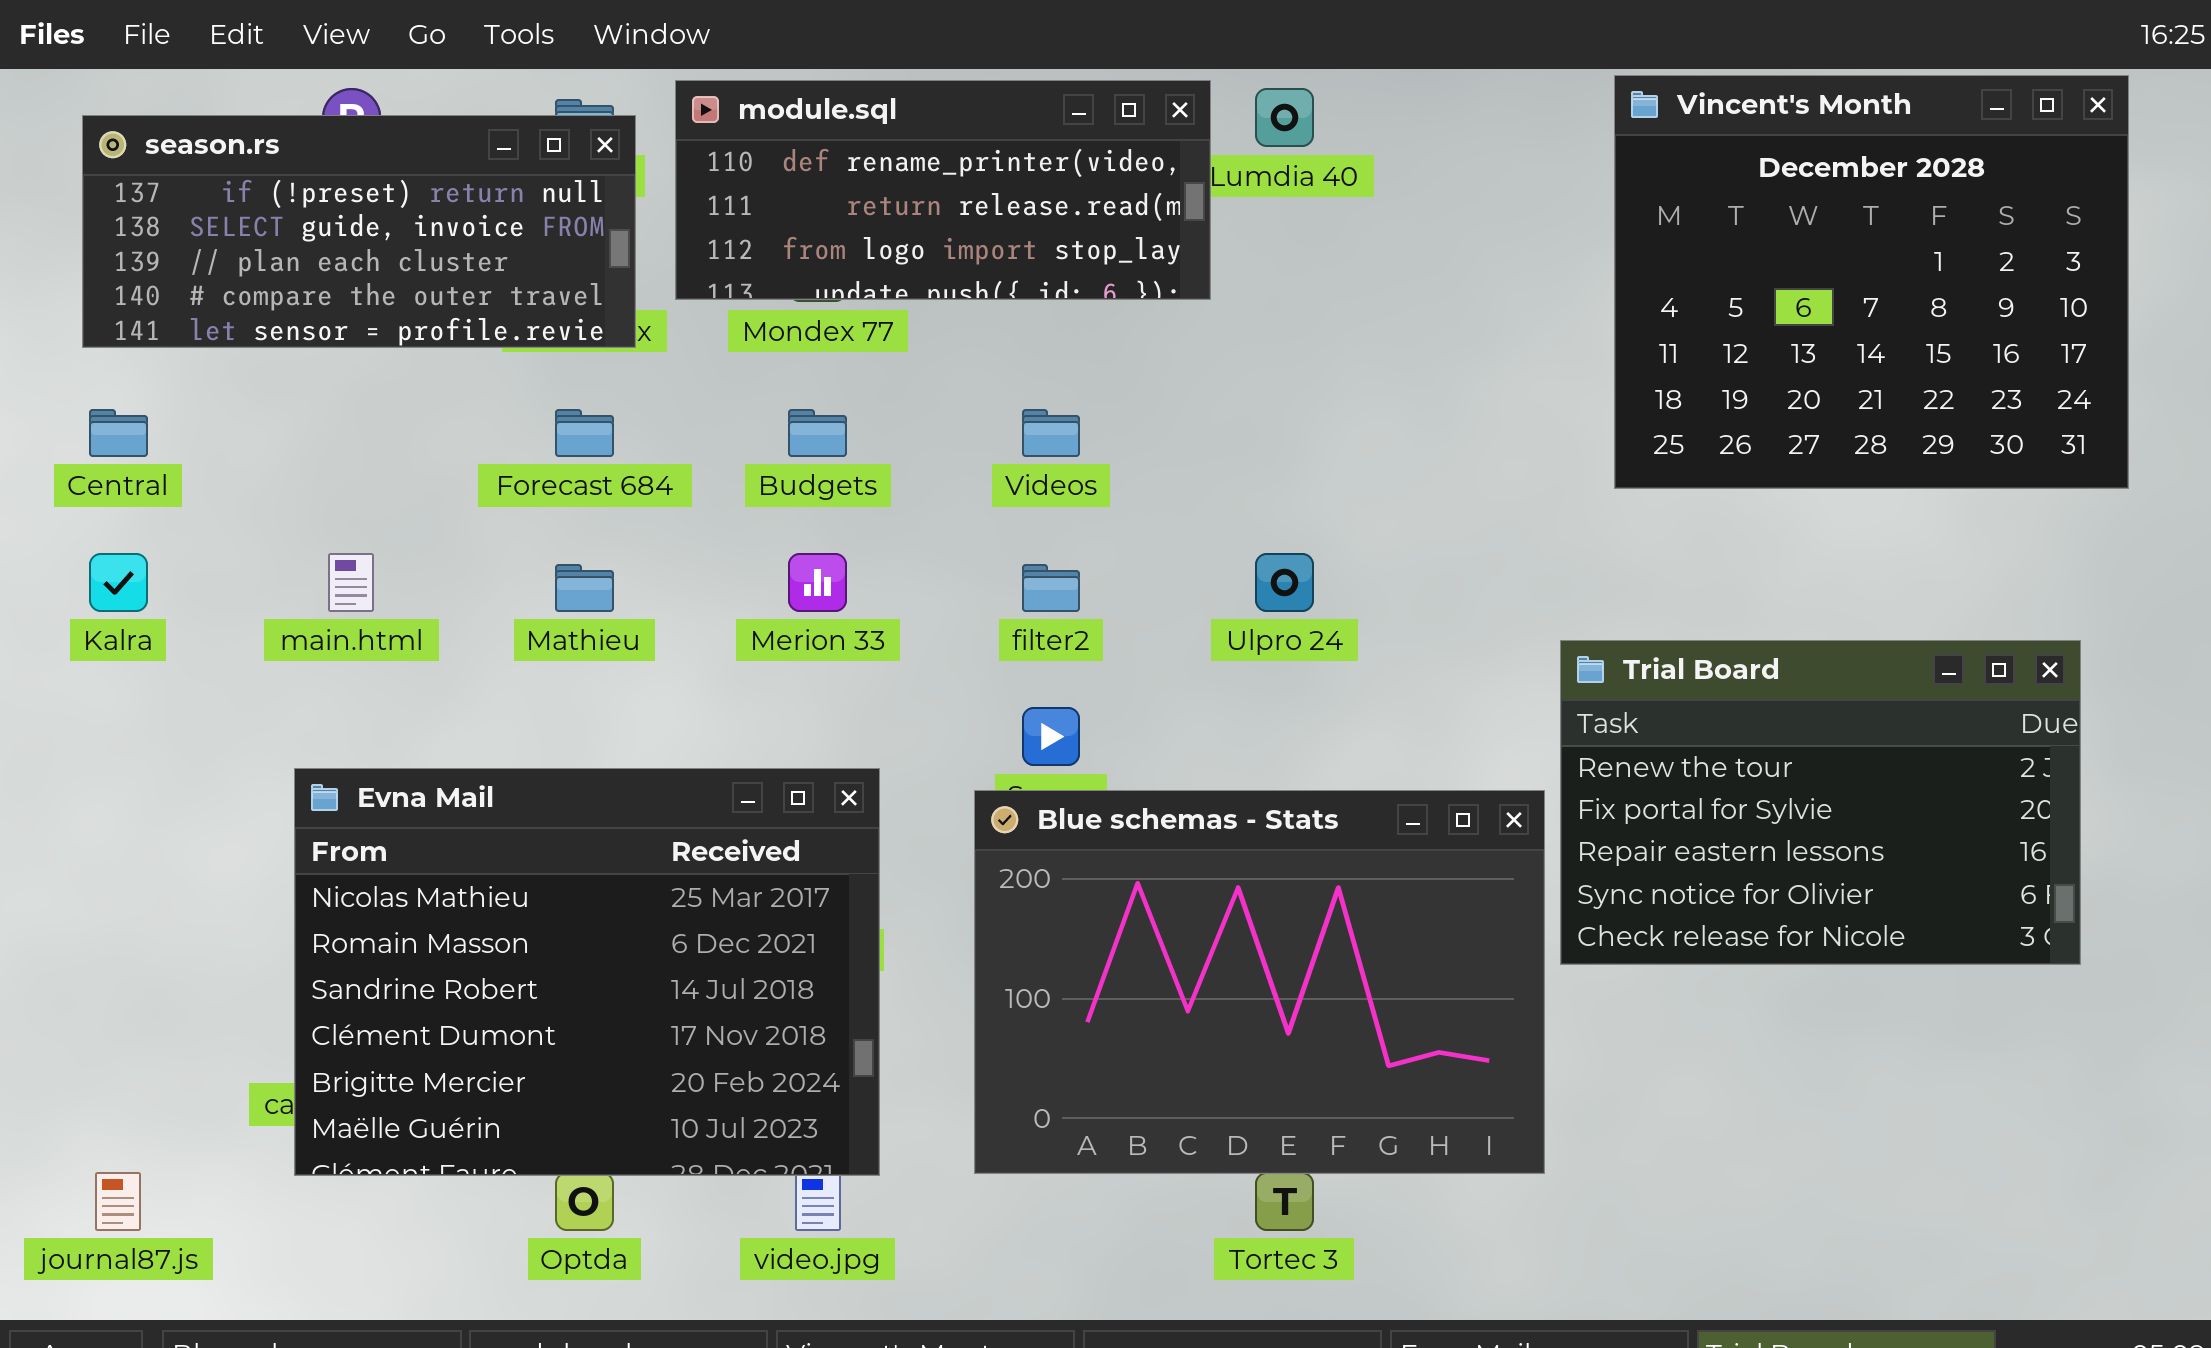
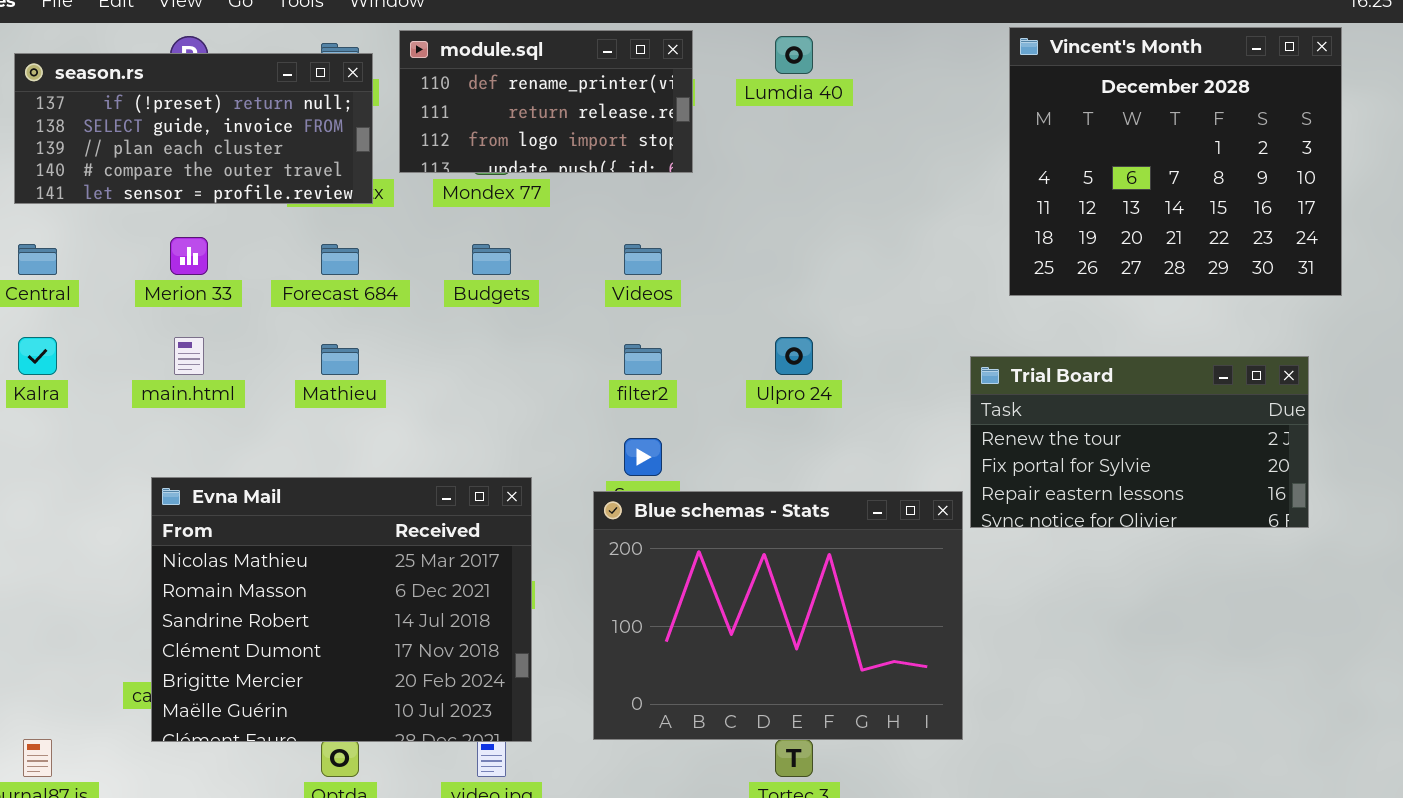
module.sql: [675,80,1211,300] -> [399,30,693,173], resized
Merion 33: [788,553,847,612] -> [170,237,208,275], moved
Trial Board: [1560,640,2081,965] -> [970,356,1309,528], moved, resized

